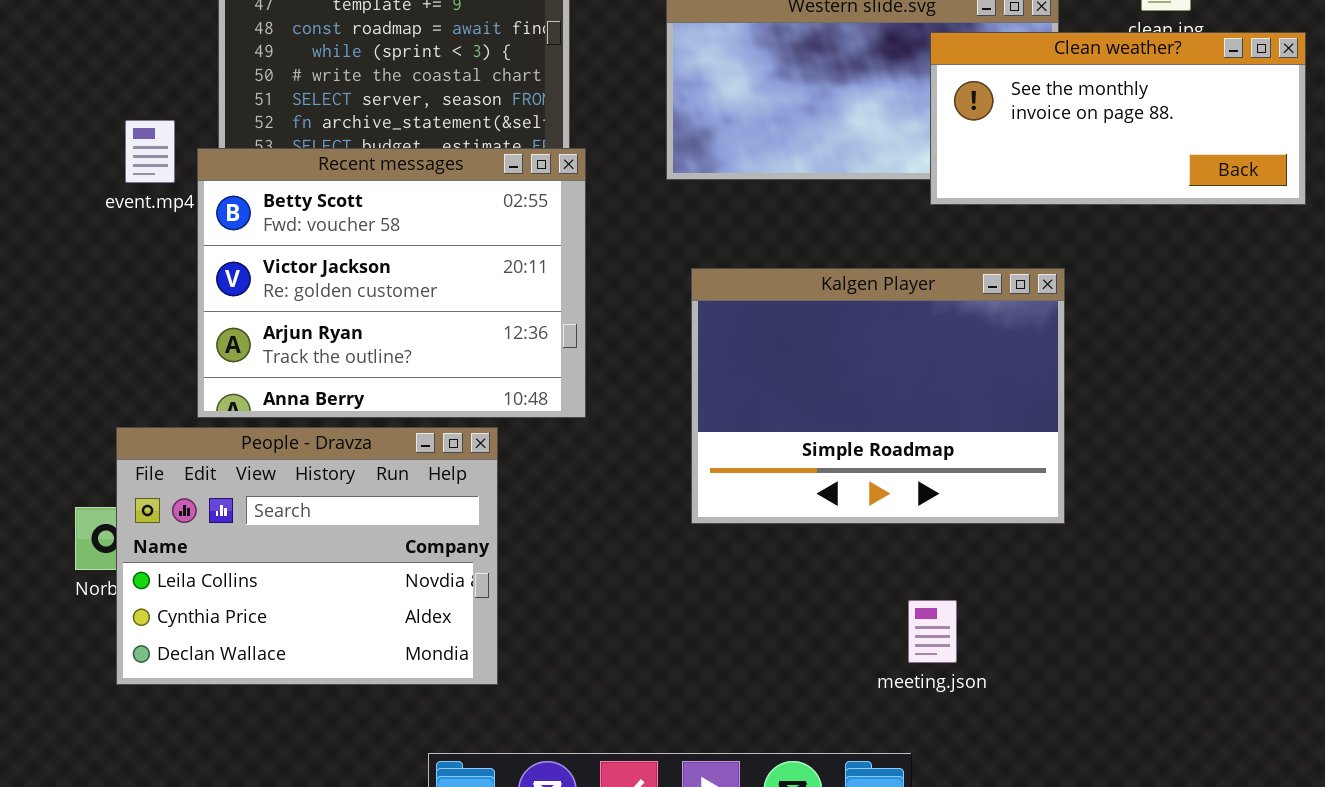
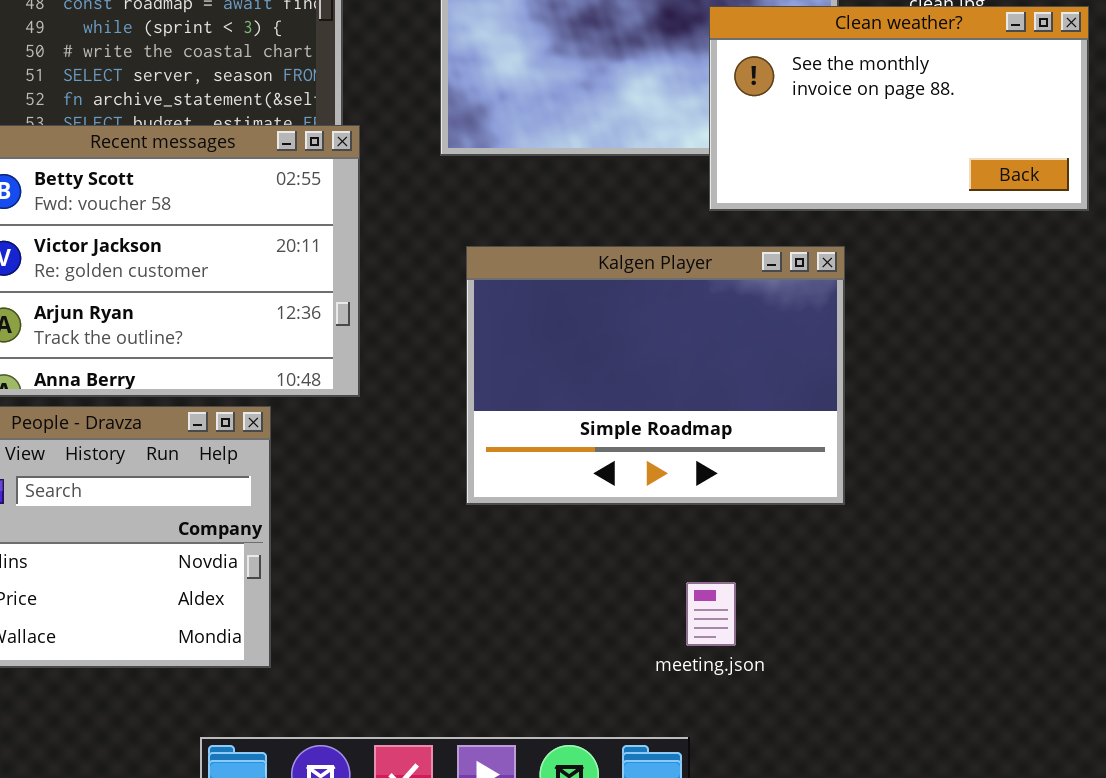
Clean weather?: [930,32,1306,205] -> [709,6,1089,211], resized

